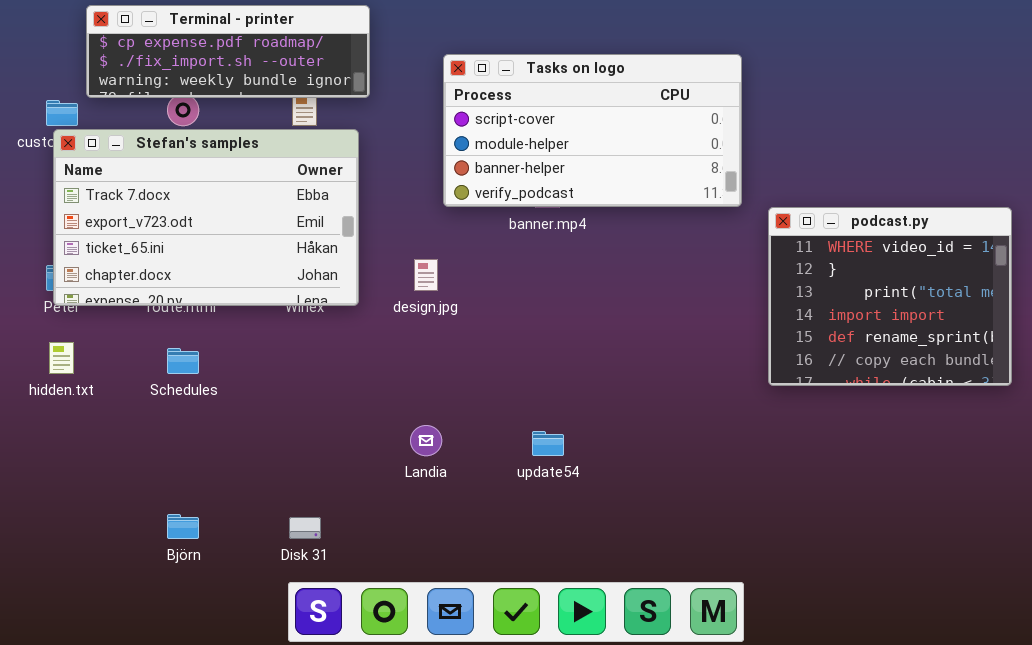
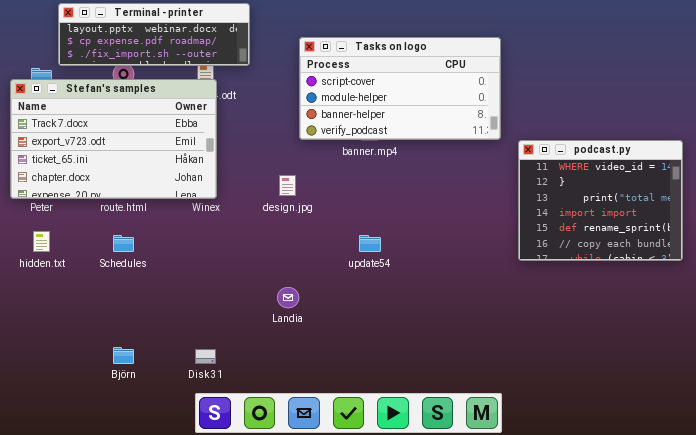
Terminal - printer: [86,5,370,98] -> [58,3,250,66], scrolled up 1 row
Stefan's samples: [53,129,359,306] -> [10,79,217,199], moved
update54: [532,431,564,456] -> [359,235,381,252], moved

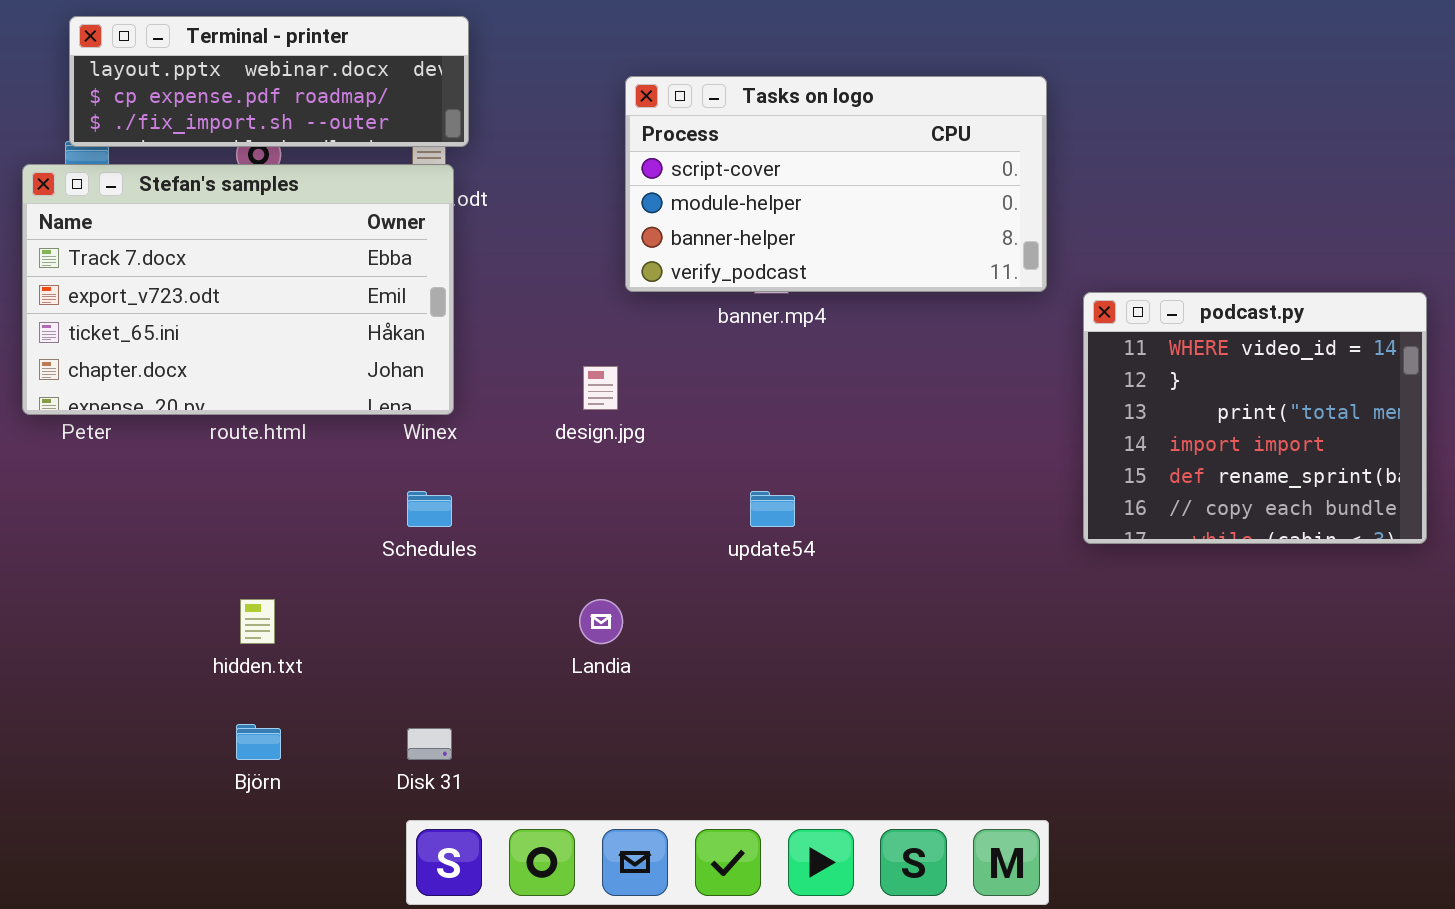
Terminal - printer: [58,3,250,66] -> [69,16,469,147], moved
hidden.txt: [33,231,50,252] -> [240,599,275,644], moved
Schedules: [113,235,134,252] -> [407,491,452,527], moved

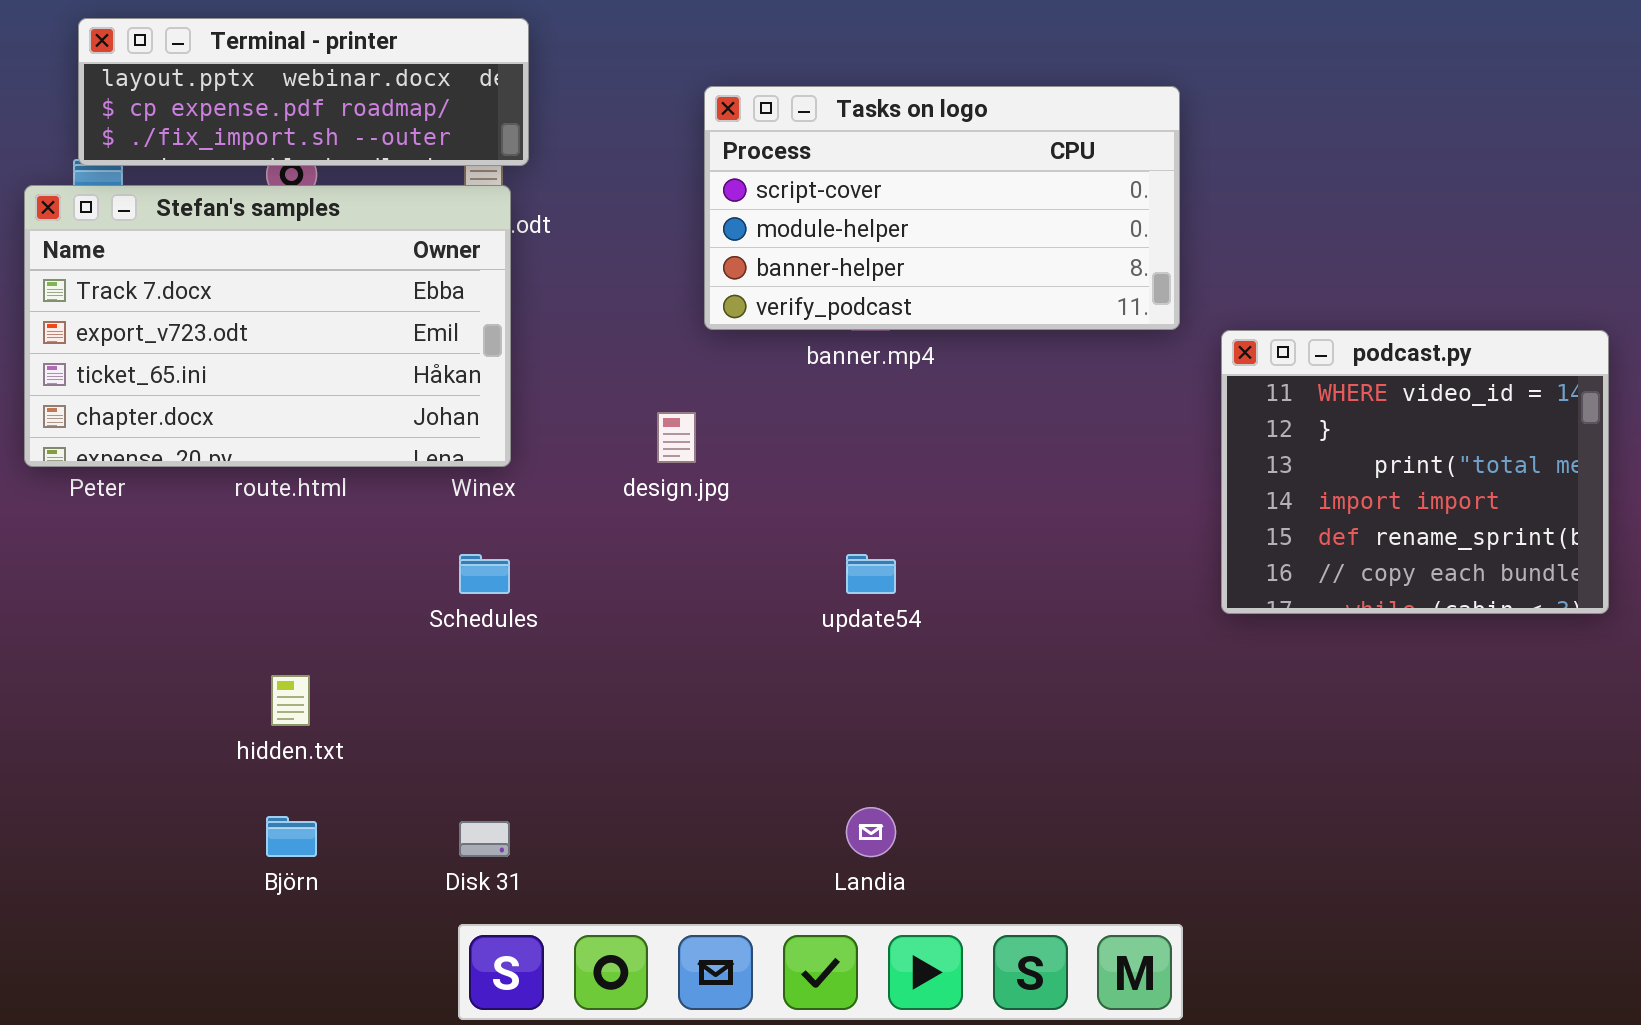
Landia: [579,599,623,644] -> [846,807,896,857], moved

